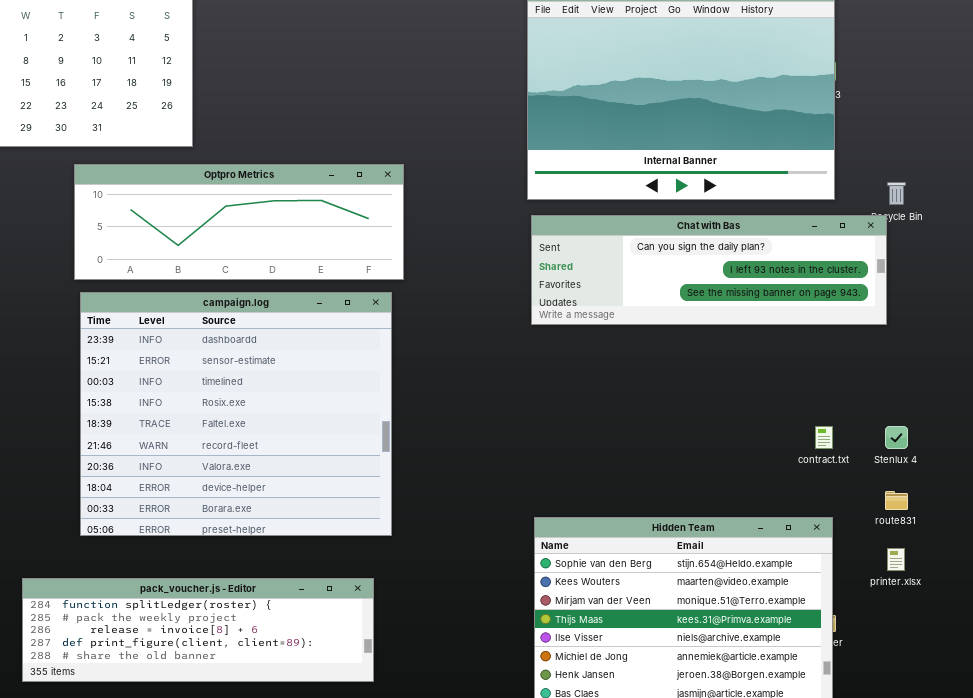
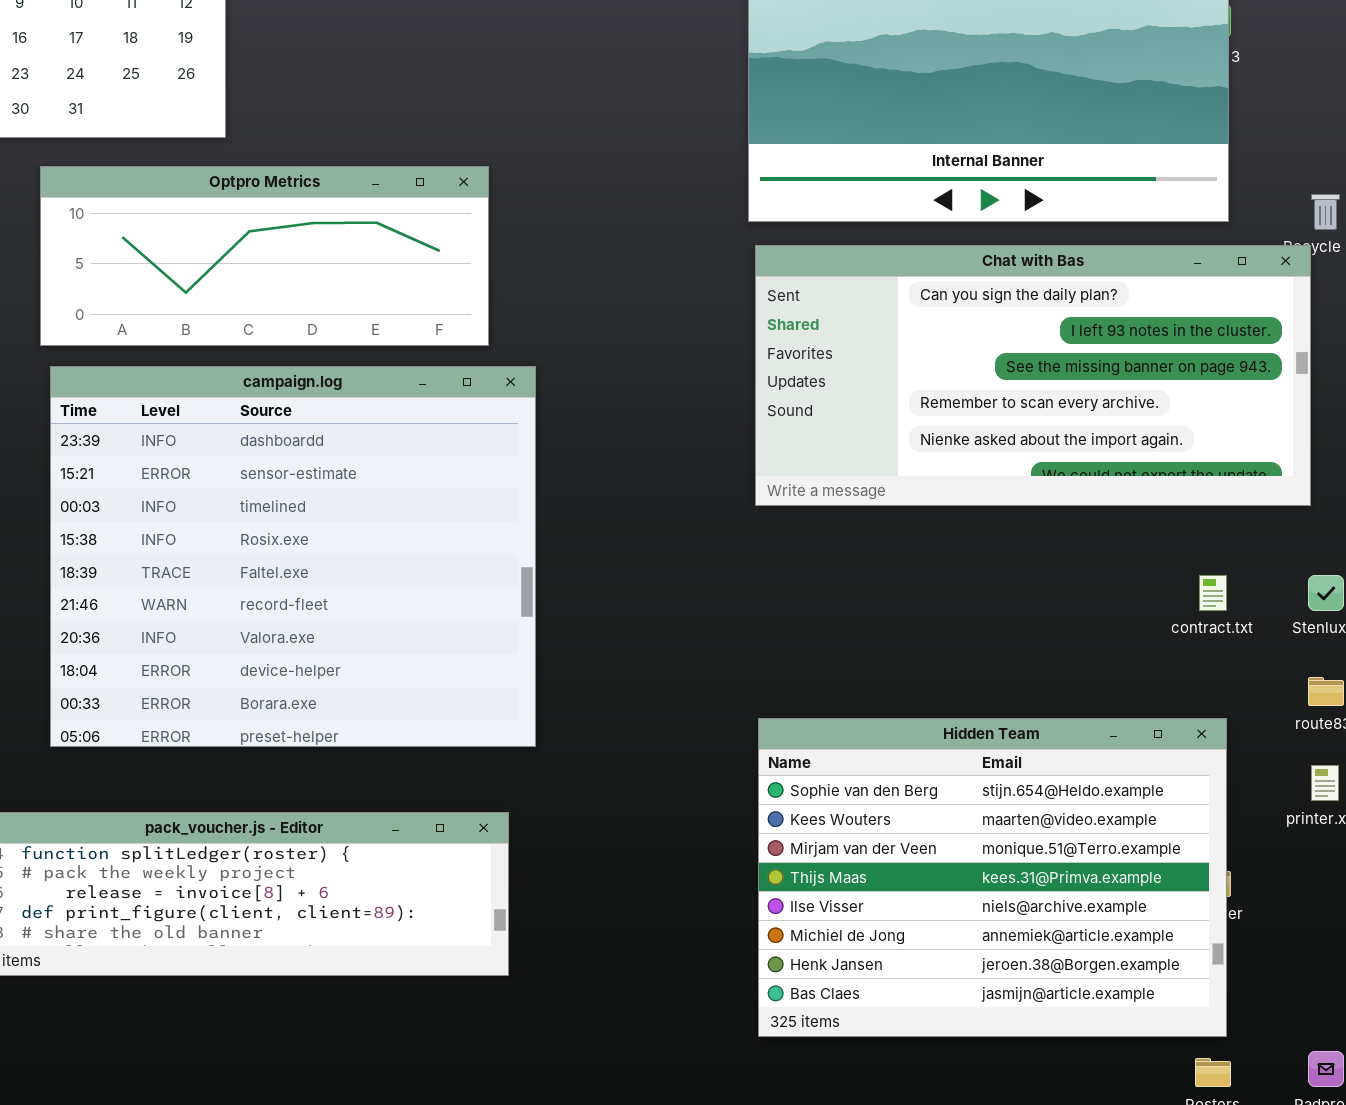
Optpro Metrics: [74,164,404,280] -> [40,166,489,346], resized
Chat with Bas: [531,215,887,325] -> [755,245,1311,506], resized

